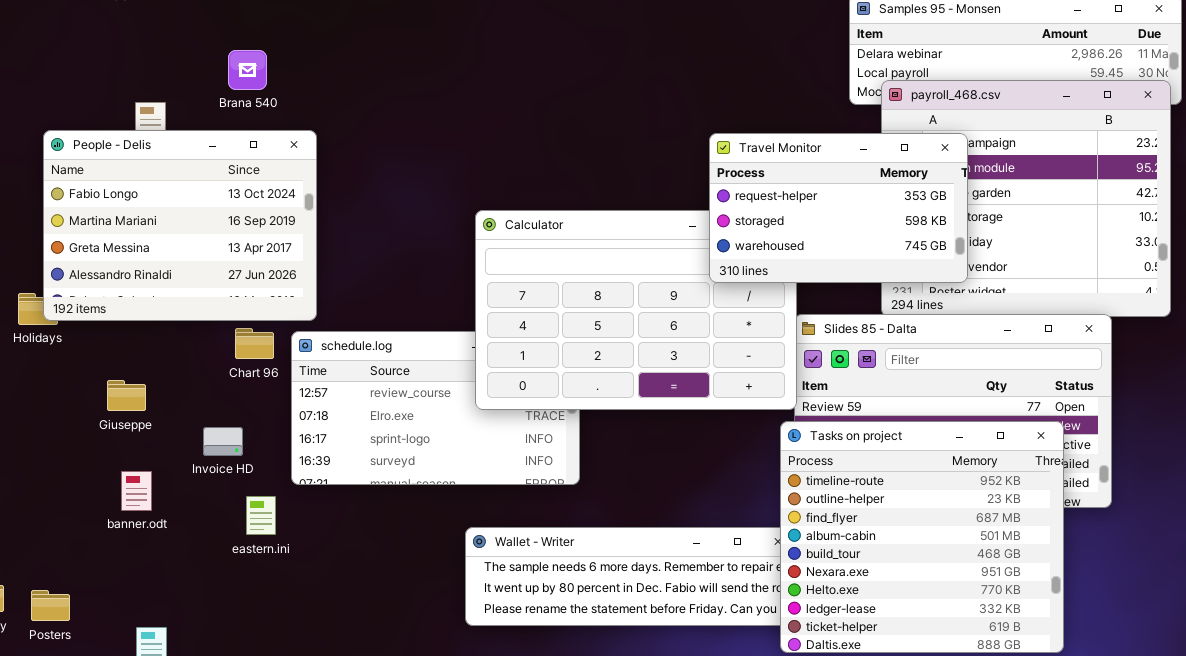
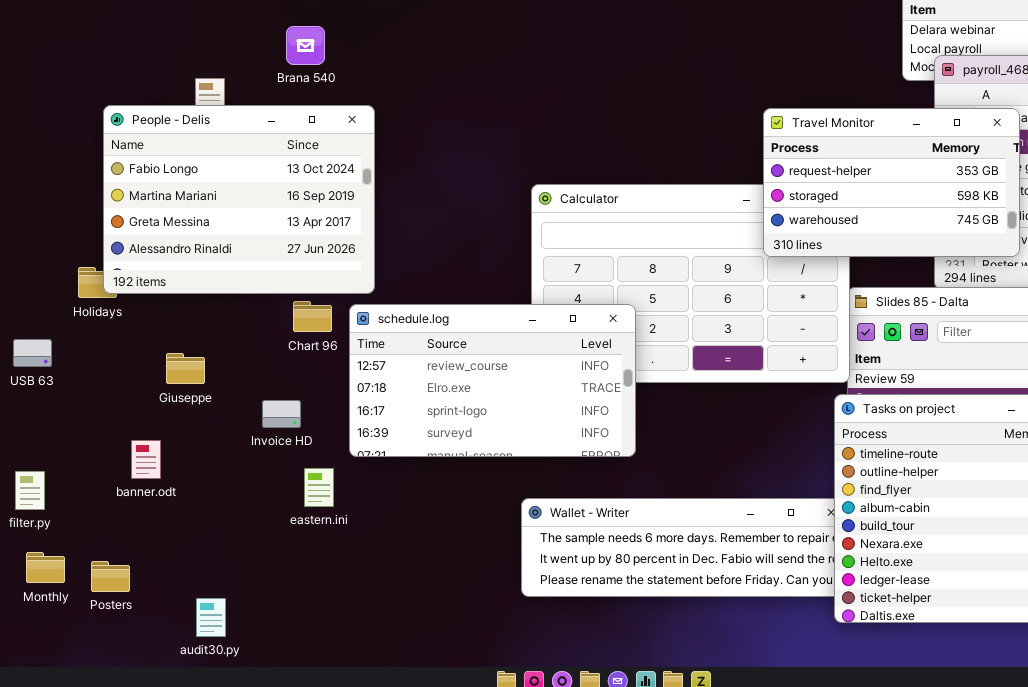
schedule.log: [291,331,580,485] -> [349,304,636,457], raised
banner.odt: [121,471,152,511] -> [131,440,161,479], moved

